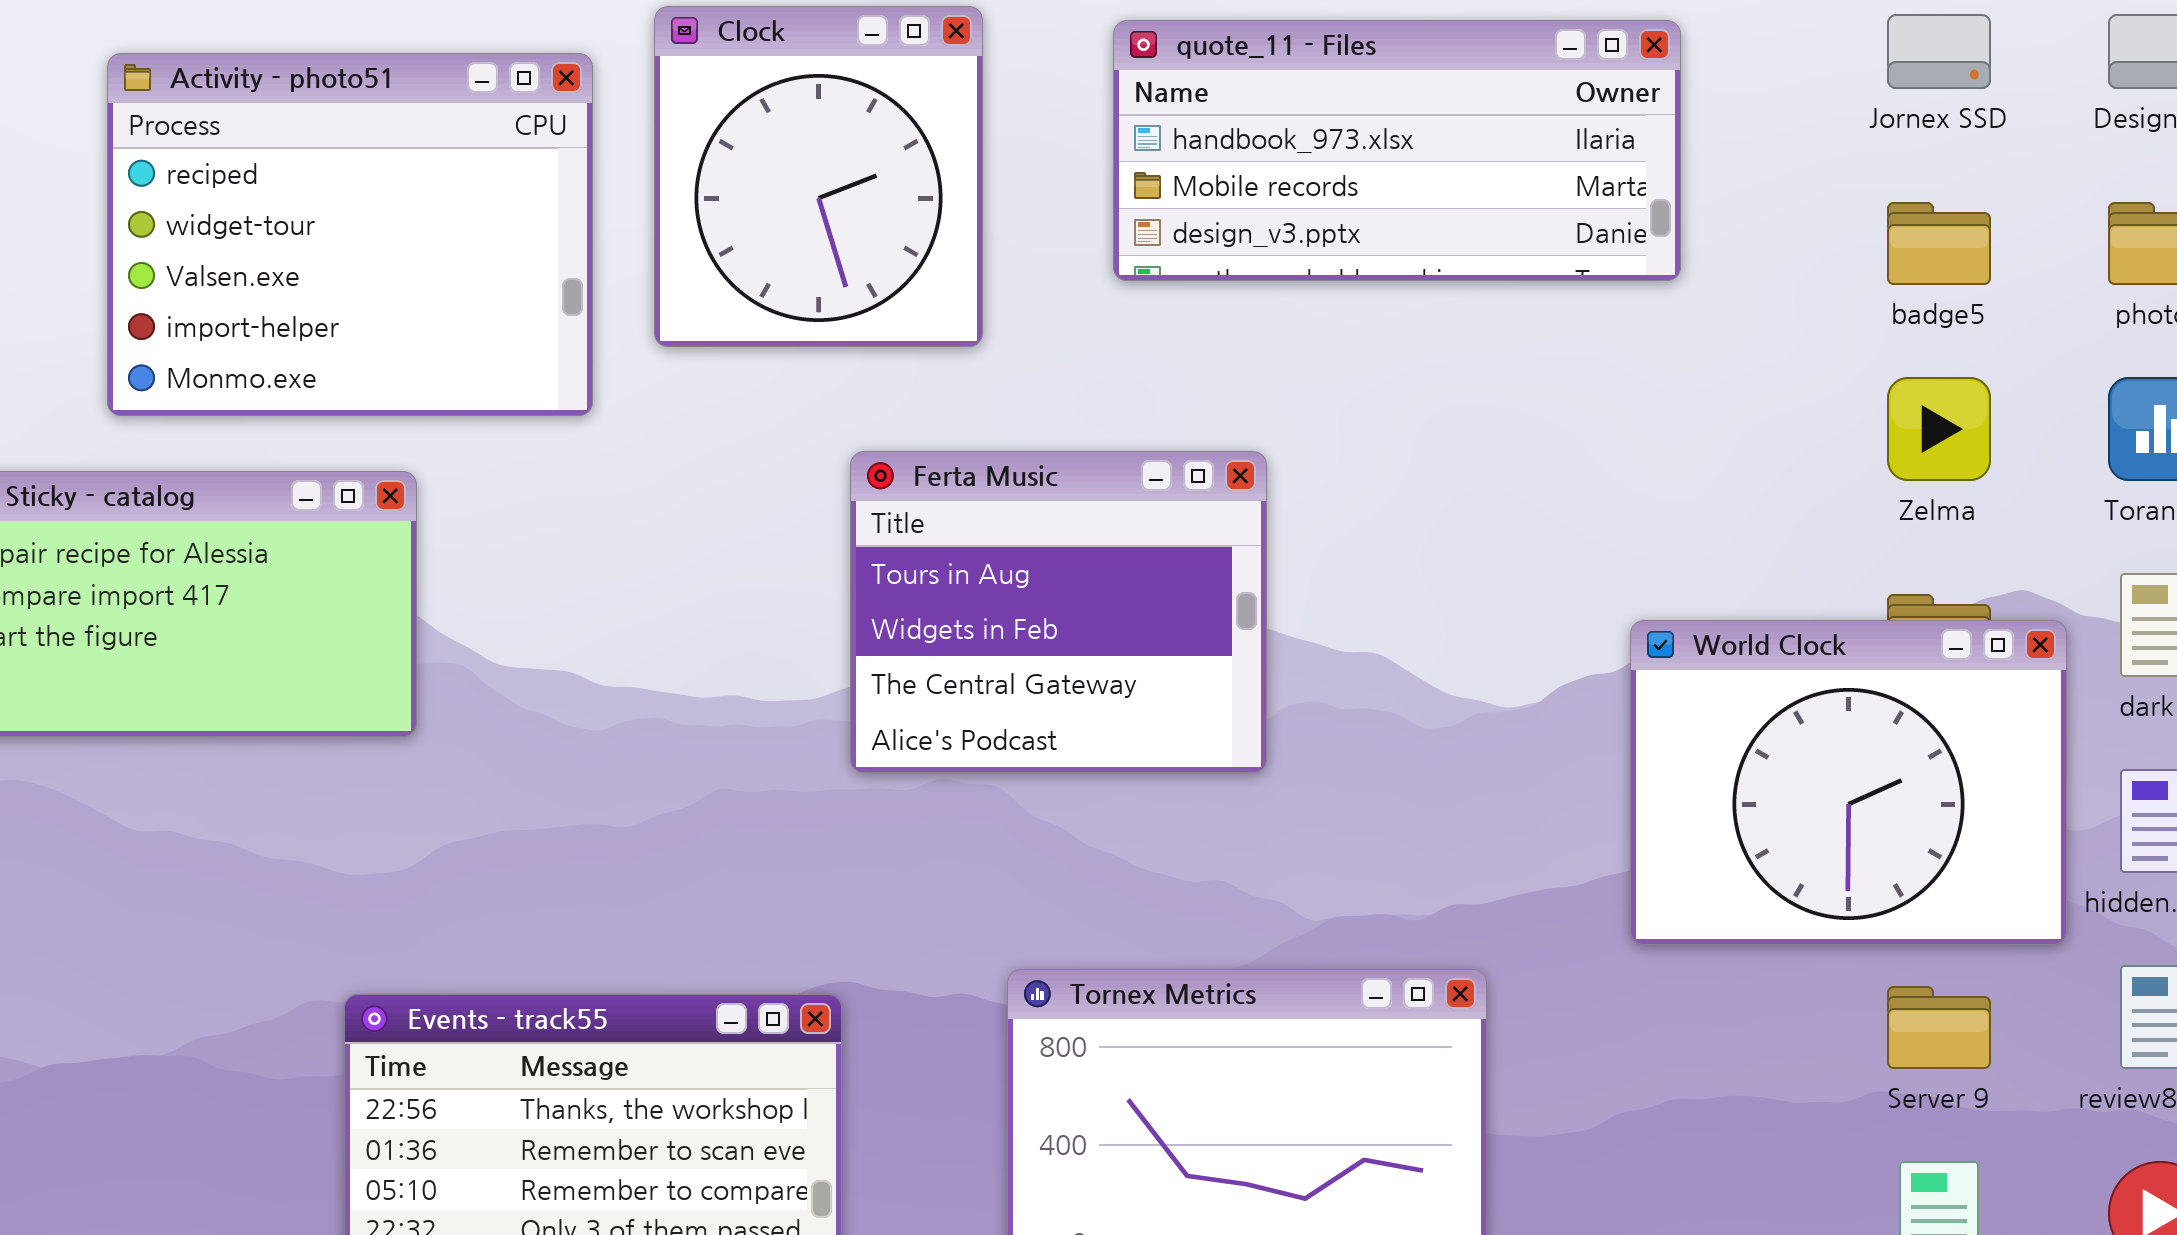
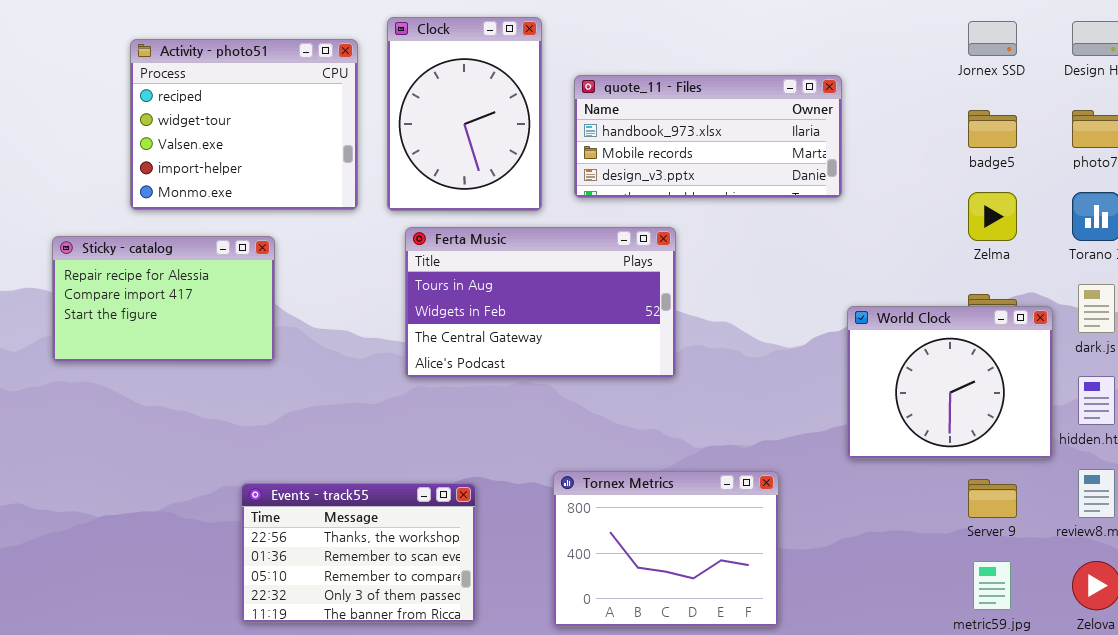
Clock: [654,6,983,347] -> [387,17,542,211], resized
quote_11 - Files: [1113,20,1681,281] -> [574,75,842,198], moved
Ferta Music: [850,451,1267,773] -> [405,227,676,378], resized

